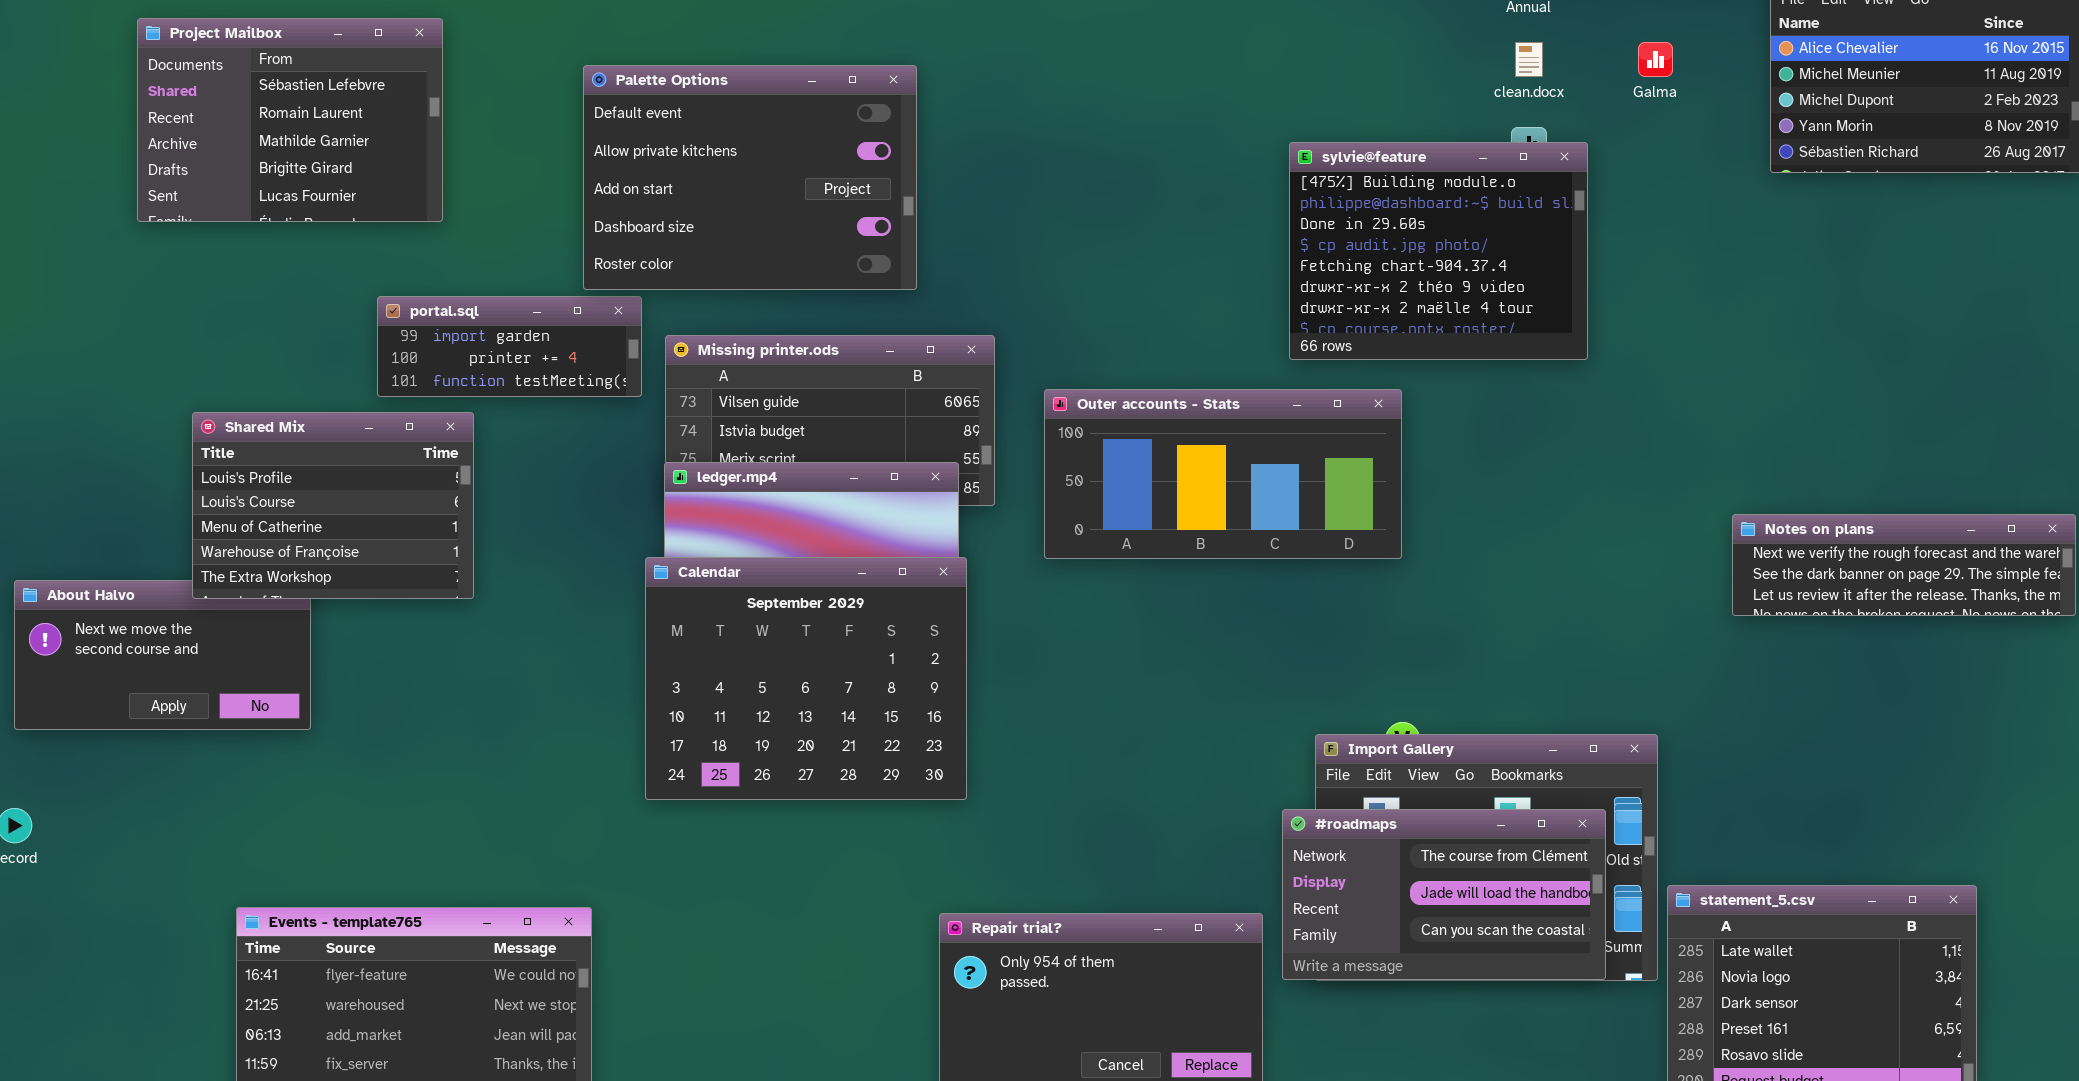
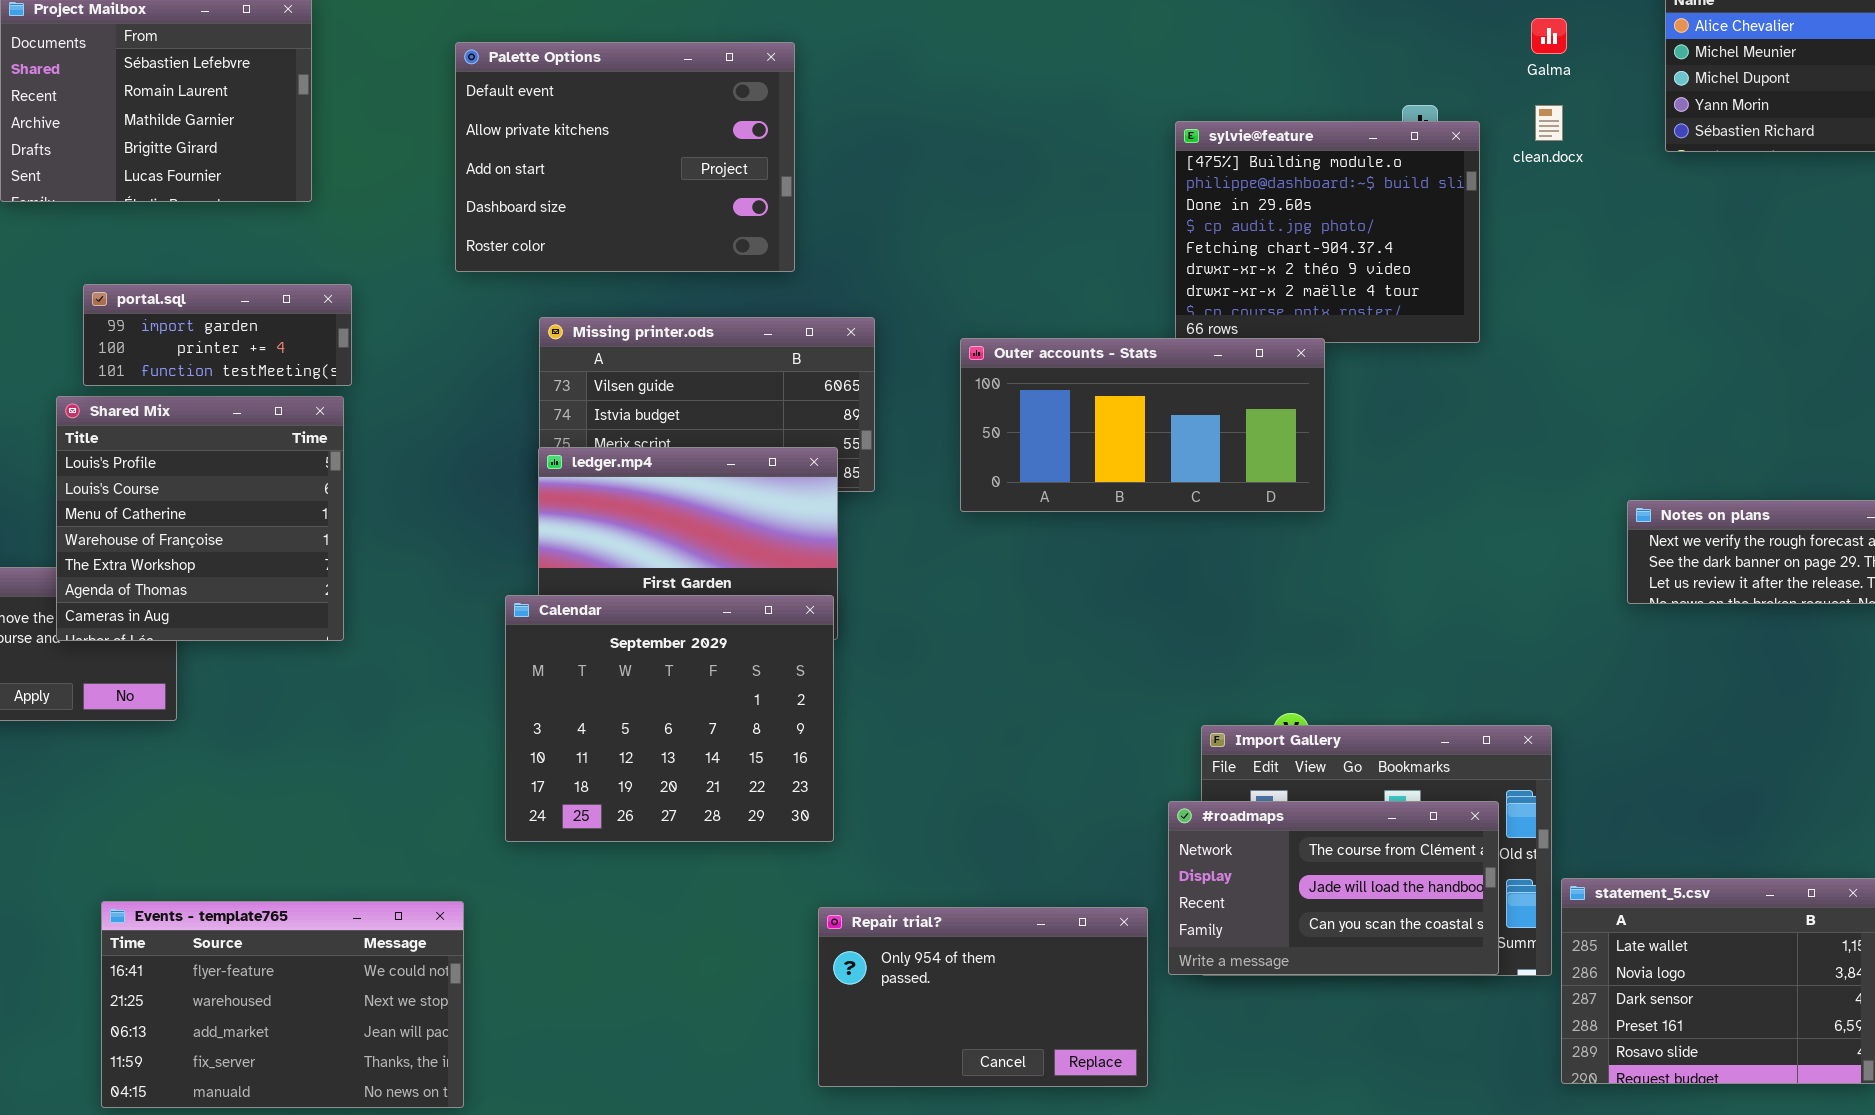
clean.docx: [1515,42,1543,77] -> [1535,105,1563,141], moved
portal.sql: [377,296,642,397] -> [83,284,352,386], moved
Outer accounts - Stats: [1044,389,1402,559] -> [960,338,1325,512], moved
Shared Mix: [192,412,474,599] -> [56,396,344,641], resized
Calendar: [645,557,967,800] -> [505,595,834,842], moved

